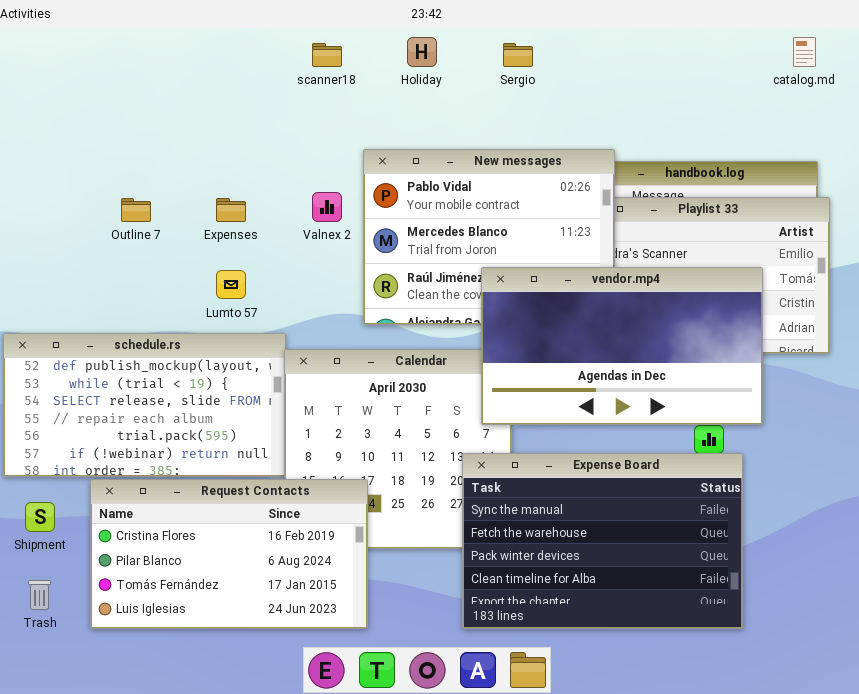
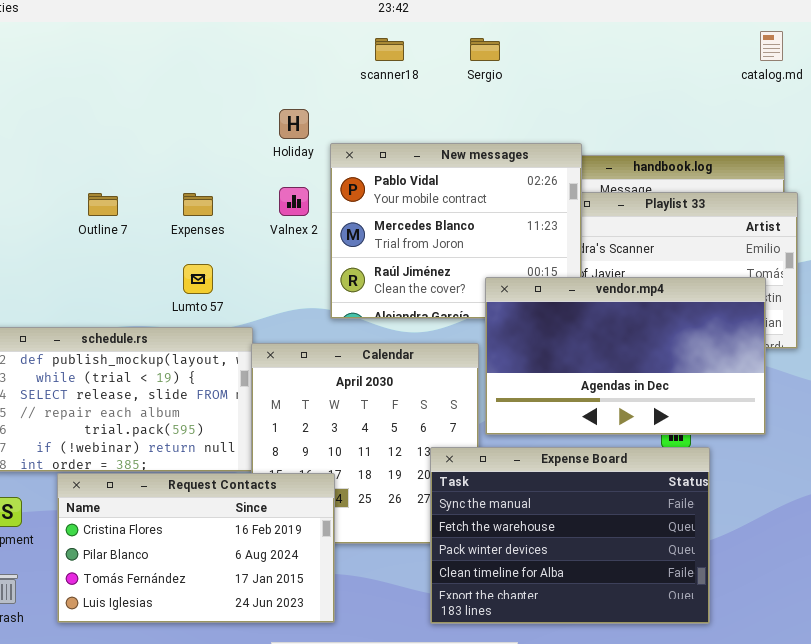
Holiday: [407,37,437,67] -> [279,109,309,139], moved
scanner18: [312,43,342,67] -> [375,38,404,61], moved
vendor.mp4: [481,267,763,425] -> [485,277,766,435], moved

